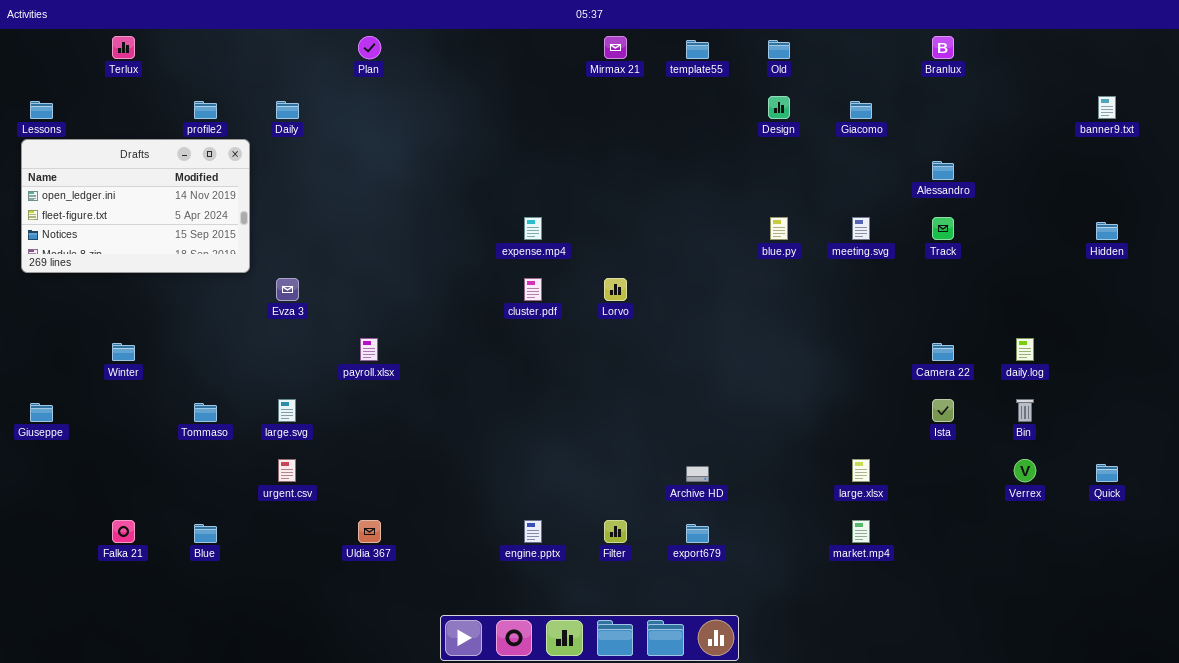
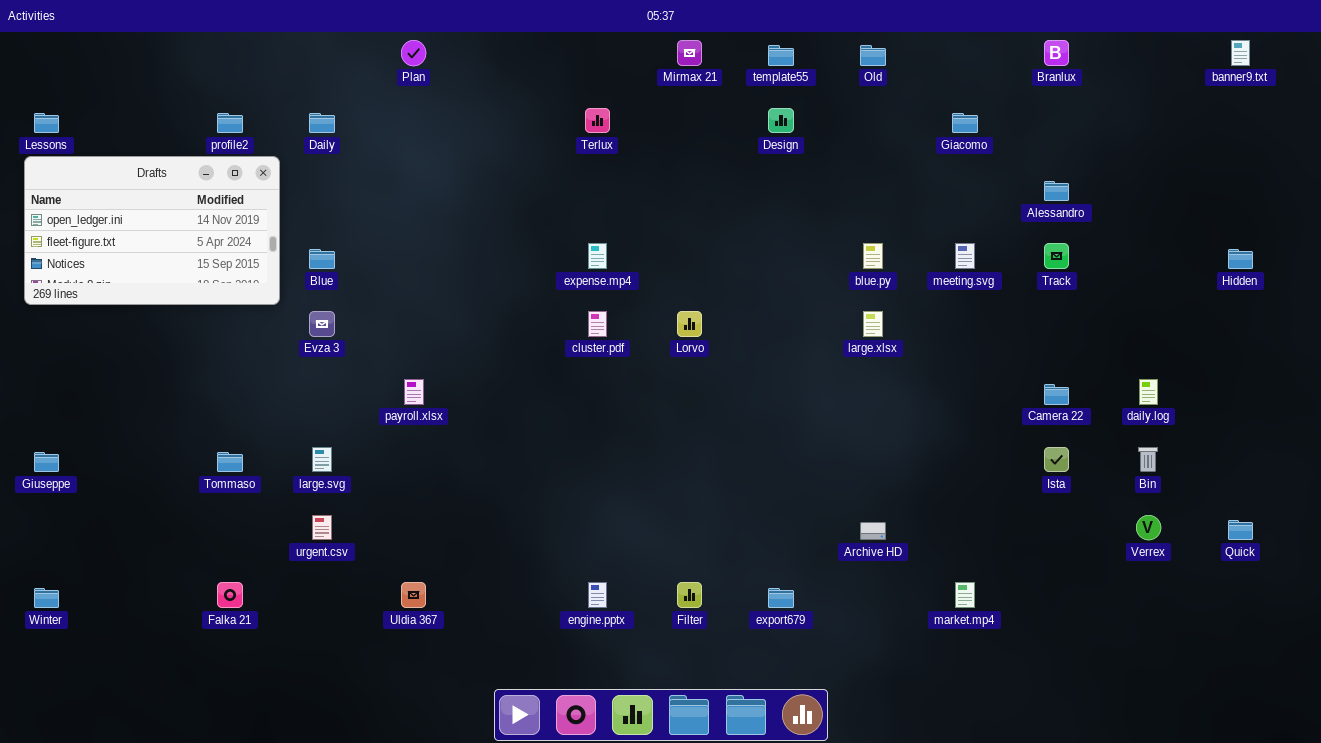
Terlux: [112,36,135,59] -> [585,108,610,133], moved
Design: [768,96,790,119] -> [768,108,794,133], moved
banner9.txt: [1098,96,1116,119] -> [1231,40,1250,66], moved
Winter: [112,343,135,361] -> [34,588,59,608], moved
large.xlsx: [852,459,870,482] -> [863,311,883,337], moved
Archive HD: [686,466,709,482] -> [860,522,886,540], moved
Falka 21: [112,520,135,543] -> [217,582,243,608], moved
Blue: [194,524,217,543] -> [309,249,335,269], moved

